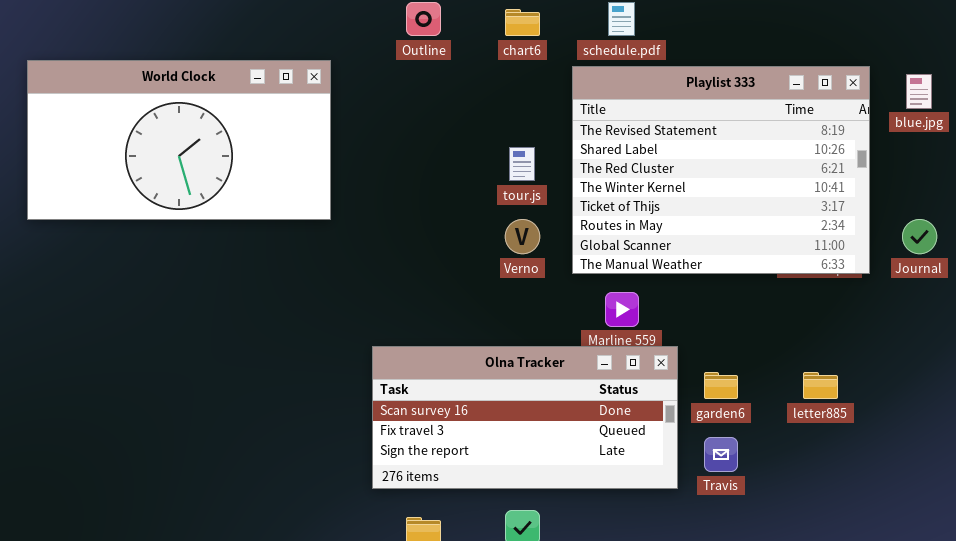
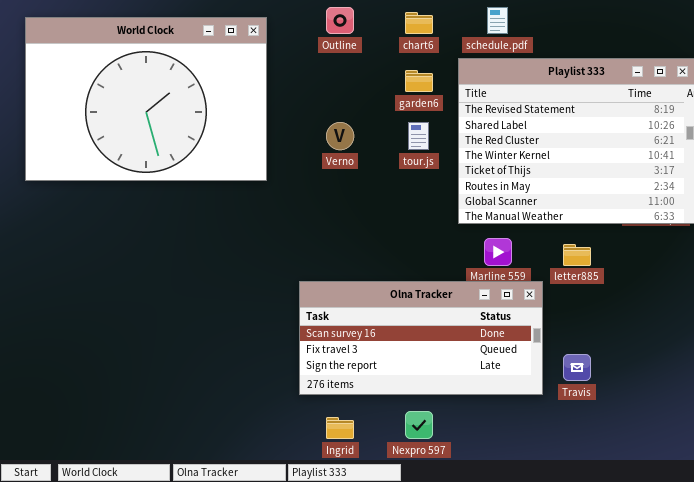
World Clock: [27,60,331,220] -> [25,17,267,181], resized
Verno: [505,219,540,254] -> [326,122,354,150], moved
garden6: [704,372,738,399] -> [405,70,433,92], moved
letter885: [803,372,838,399] -> [563,244,591,266], moved

